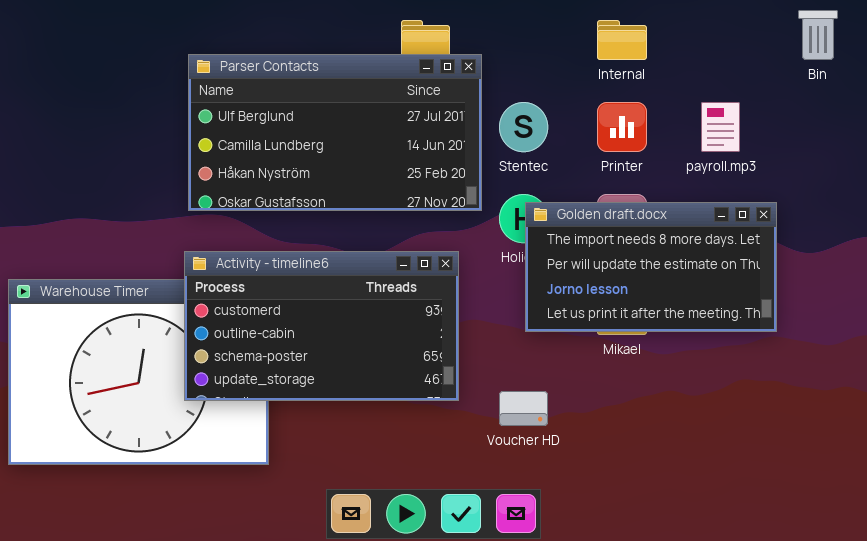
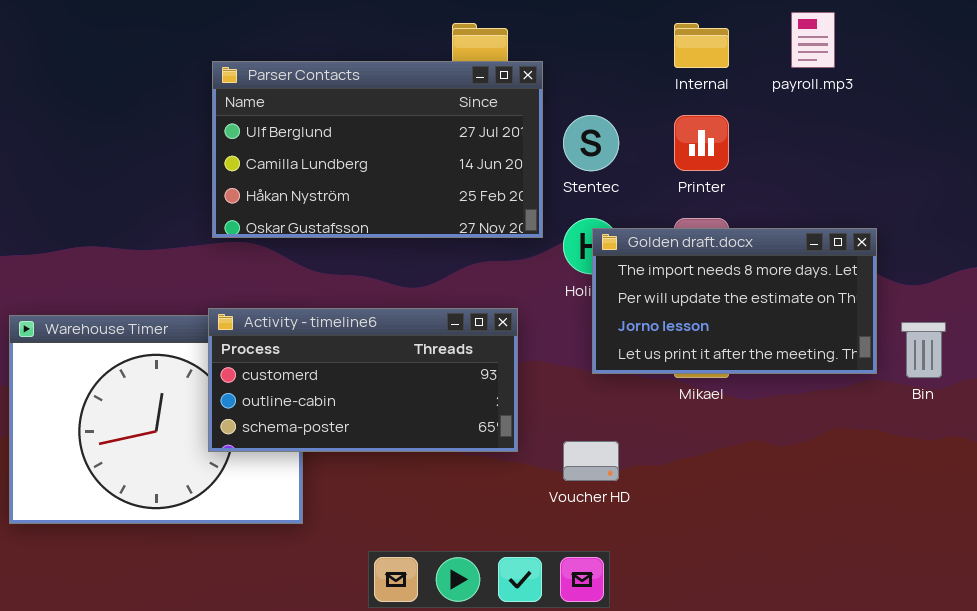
Bin: [798,10,838,60] -> [901,322,946,378], moved
payroll.mp3: [701,102,740,152] -> [791,12,835,68], moved
Activity - timeline6: [184,251,459,401] -> [208,308,518,452], resized

